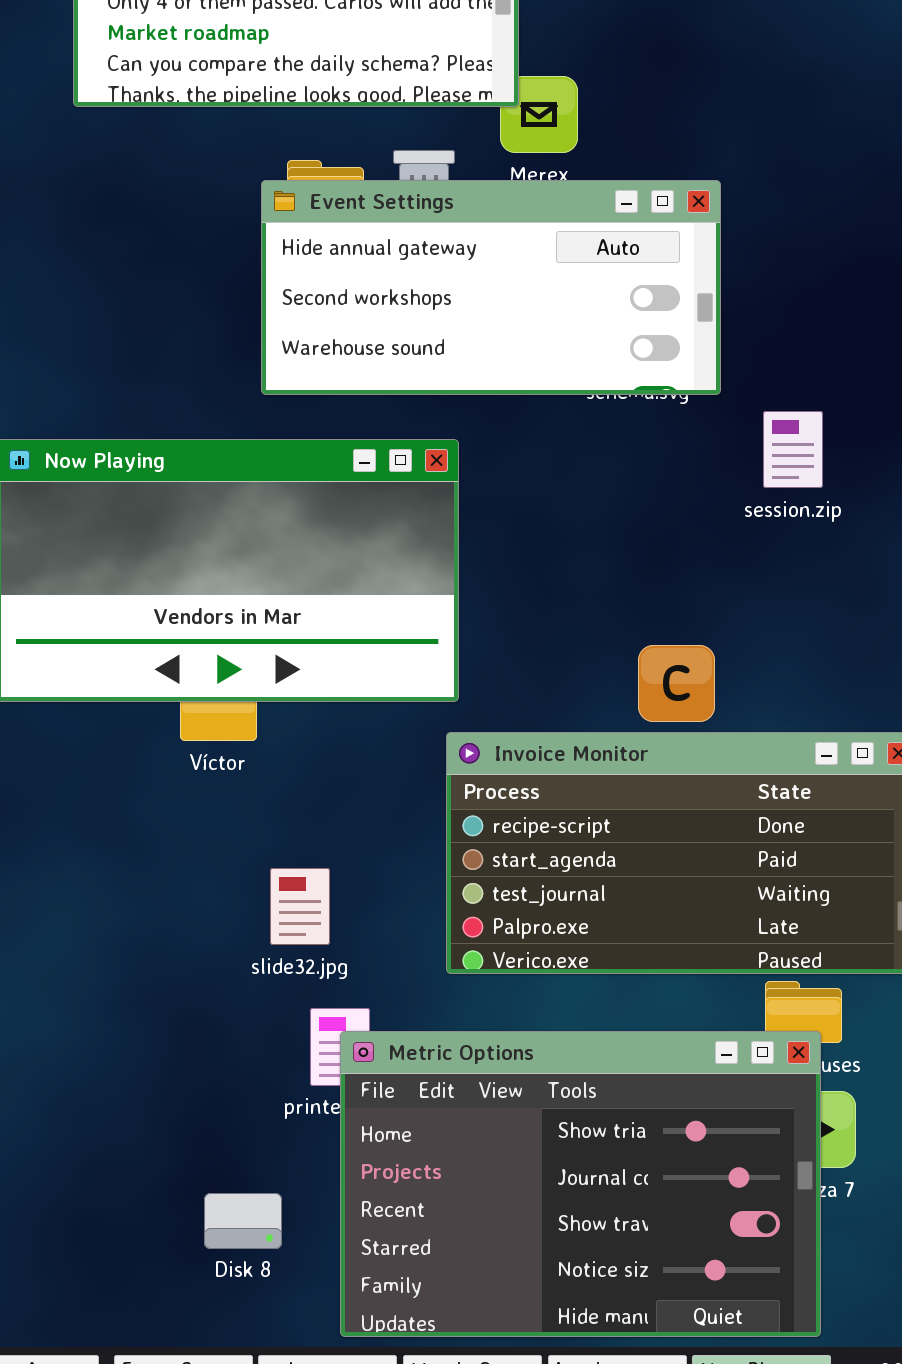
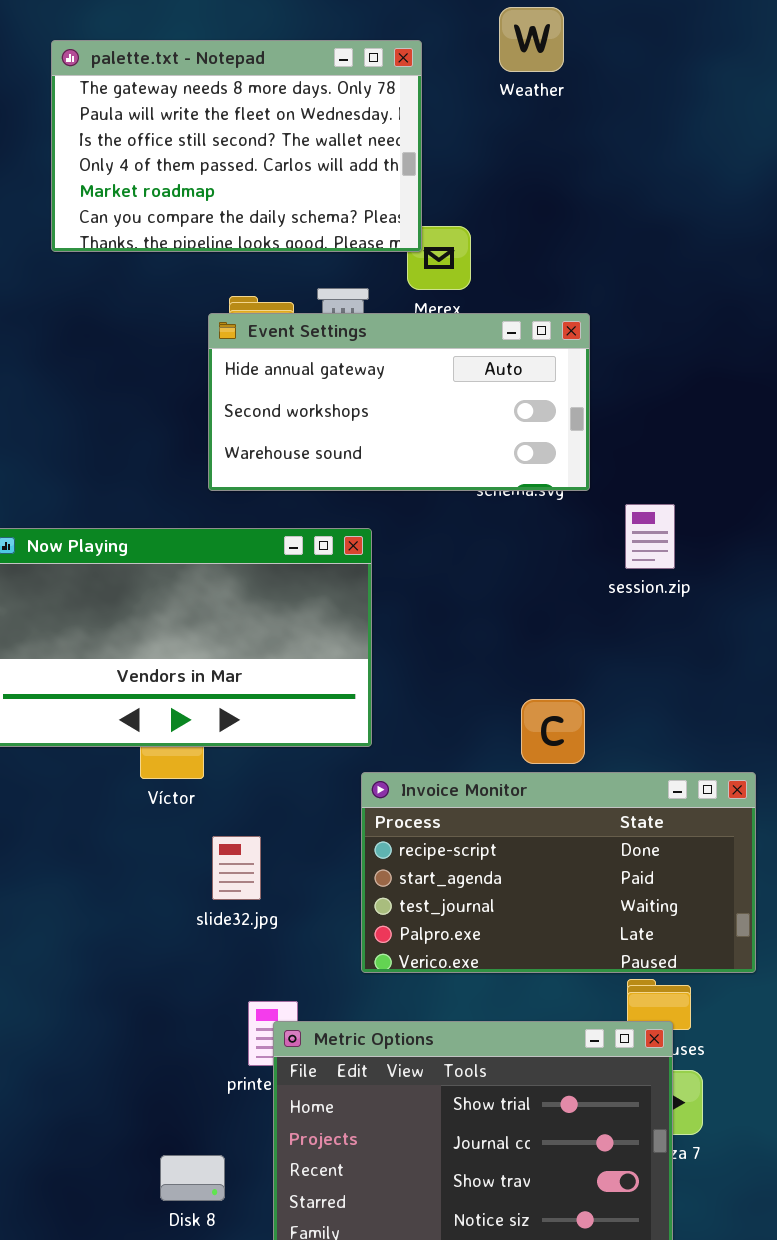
slide32.jpg: [270,868,330,945] -> [212,836,261,900], moved

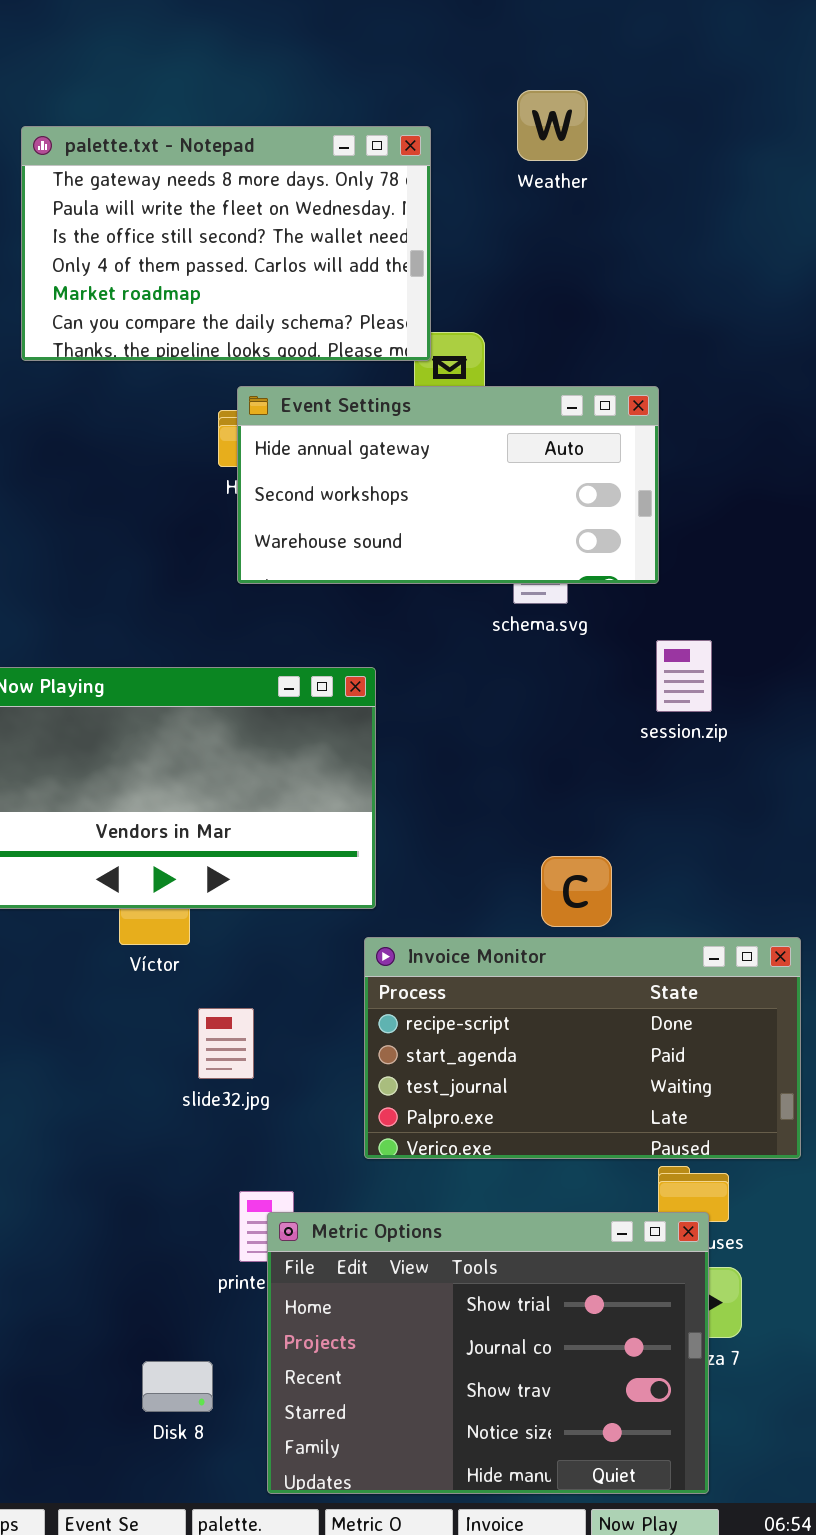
Event Settings: [208,313,590,491] -> [237,386,659,584], moved

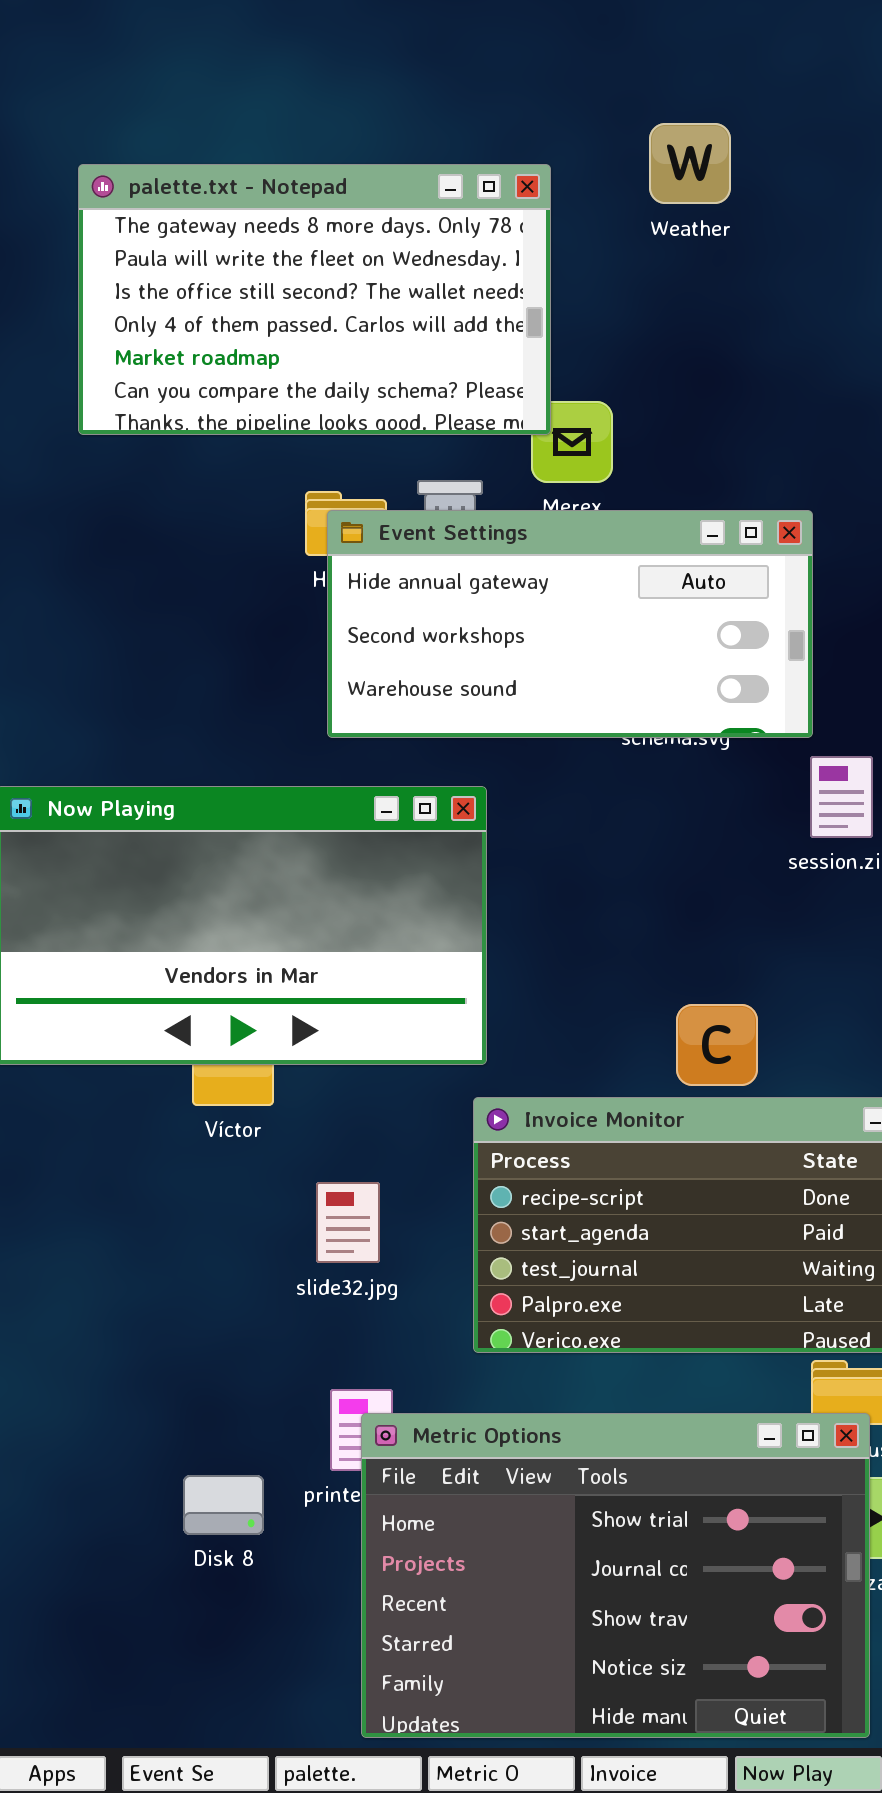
Event Settings: [237,386,659,584] -> [327,510,813,738], moved
slide32.jpg: [198,1008,254,1079] -> [316,1182,380,1263], moved
Disk 8: [142,1361,213,1412] -> [183,1475,264,1535], moved

